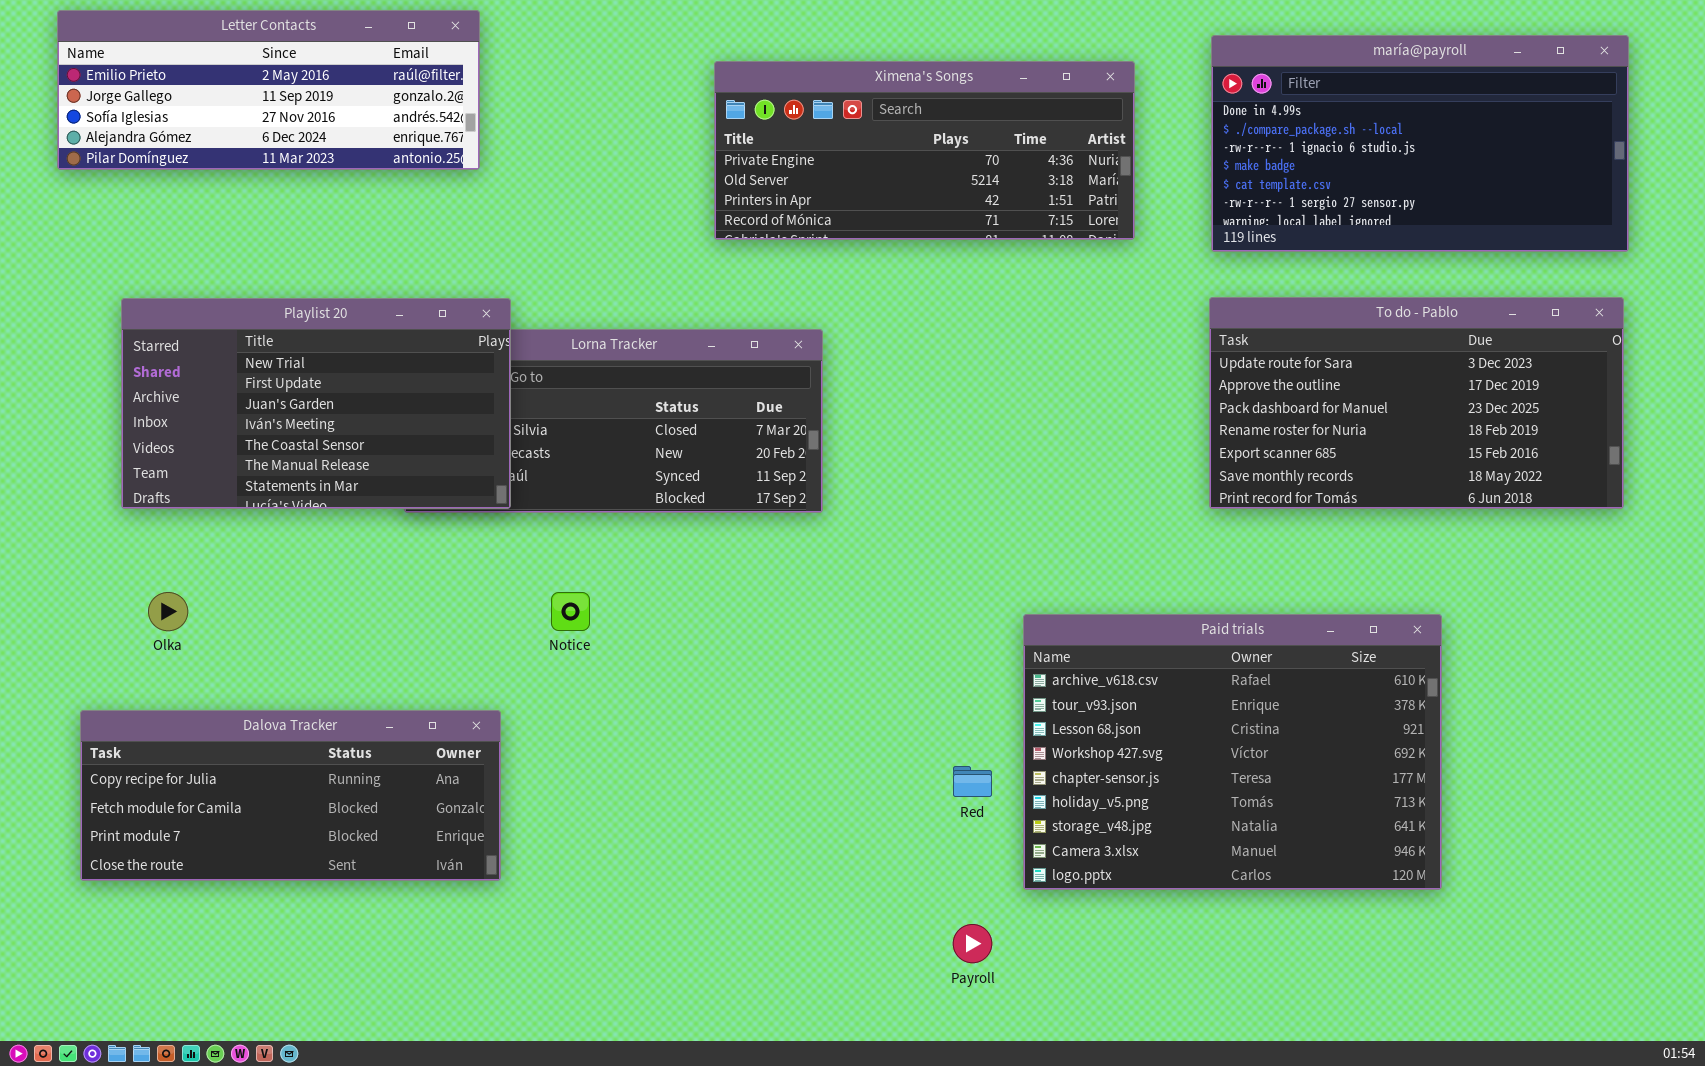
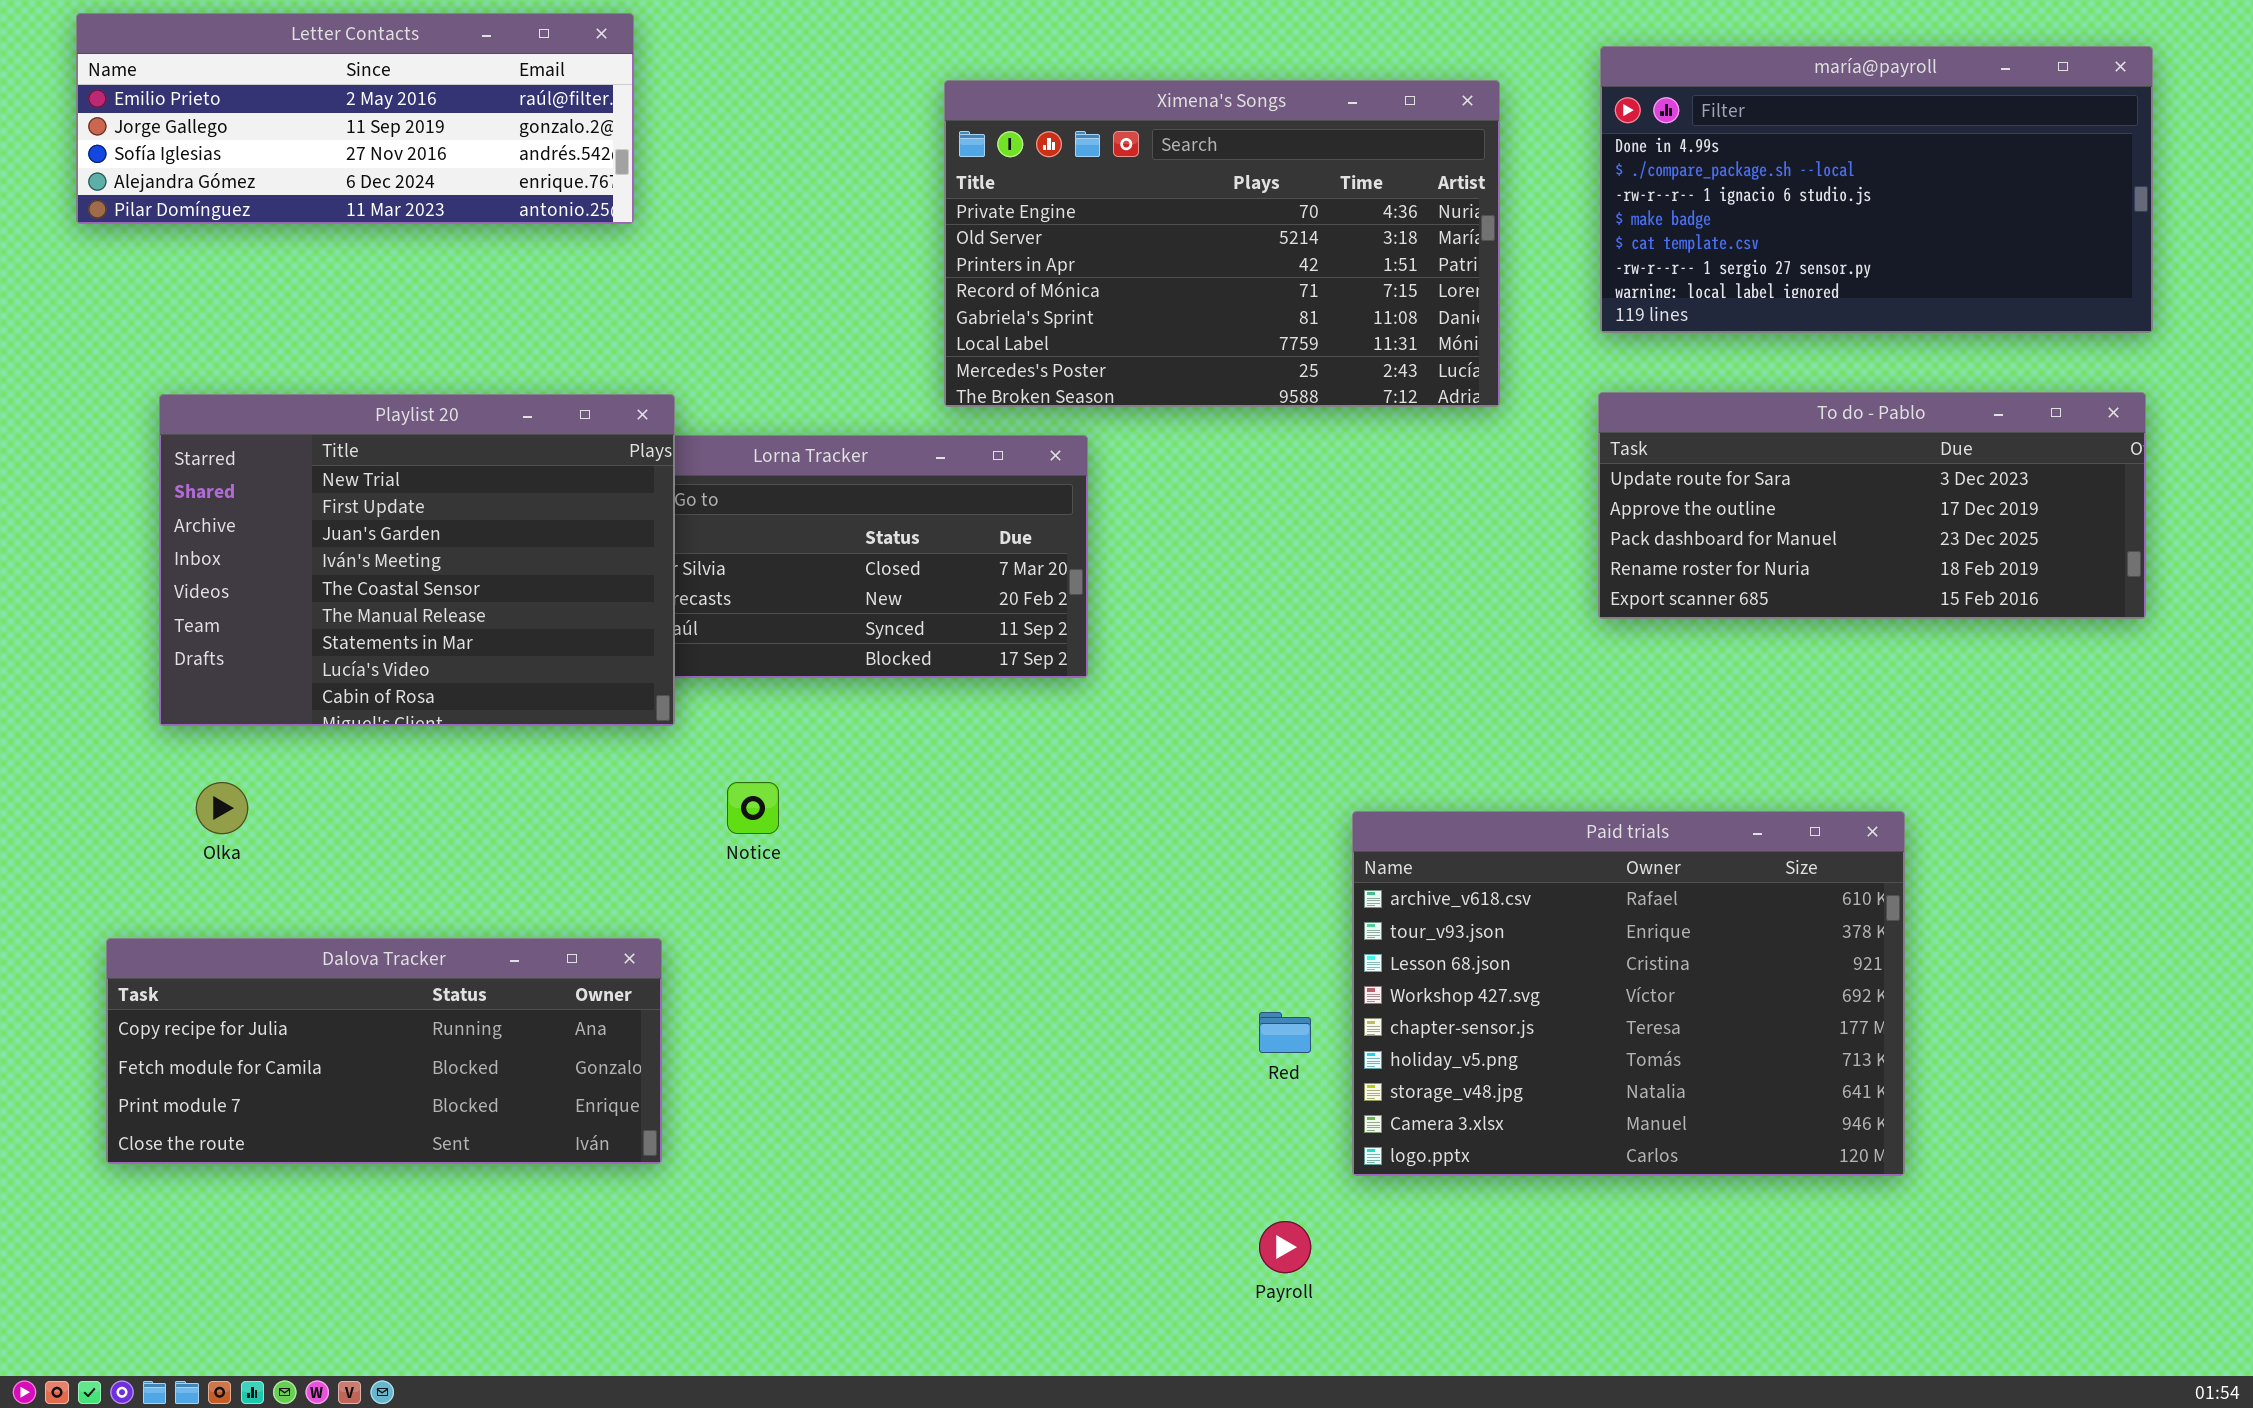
Ximena's Songs: [714,61,1135,240] -> [944,80,1500,407], resized
To do - Pablo: [1209,297,1624,509] -> [1598,392,2146,619], resized
Playlist 20: [121,298,511,509] -> [159,394,675,726], resized

